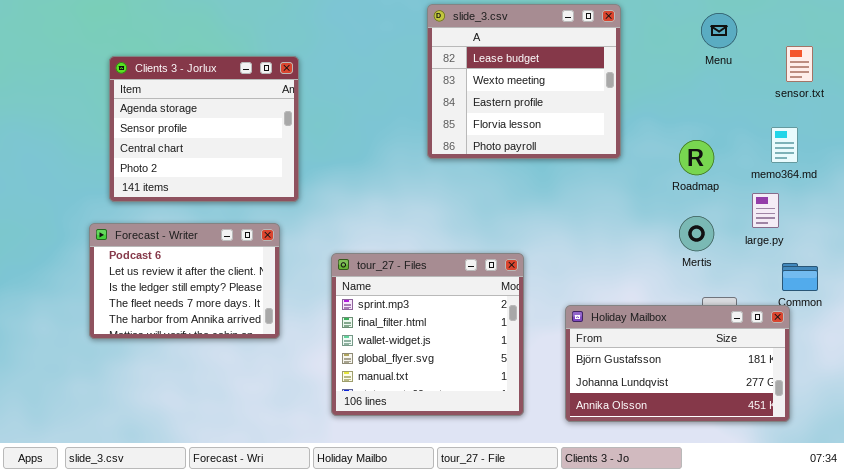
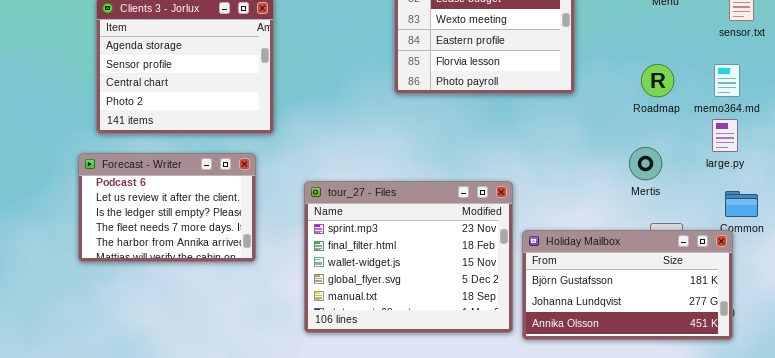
Roadmap: [679,140,714,175] -> [641,64,674,97], moved
large.py: [752,193,779,228] -> [712,119,738,152], moved
tour_27 - Files: [331,253,524,416] -> [304,181,513,333], resized

